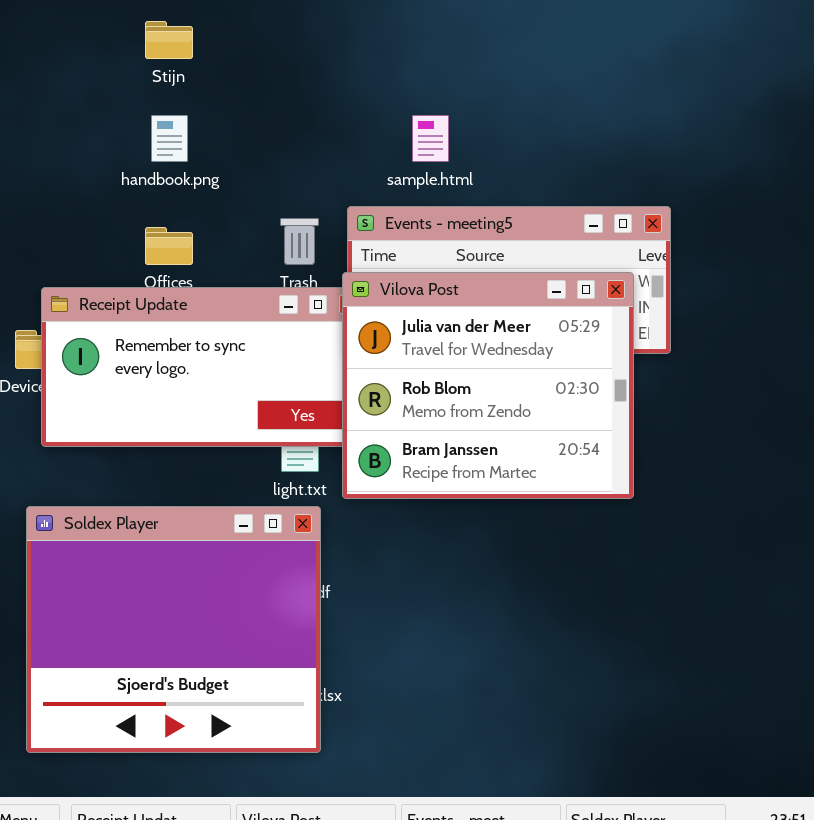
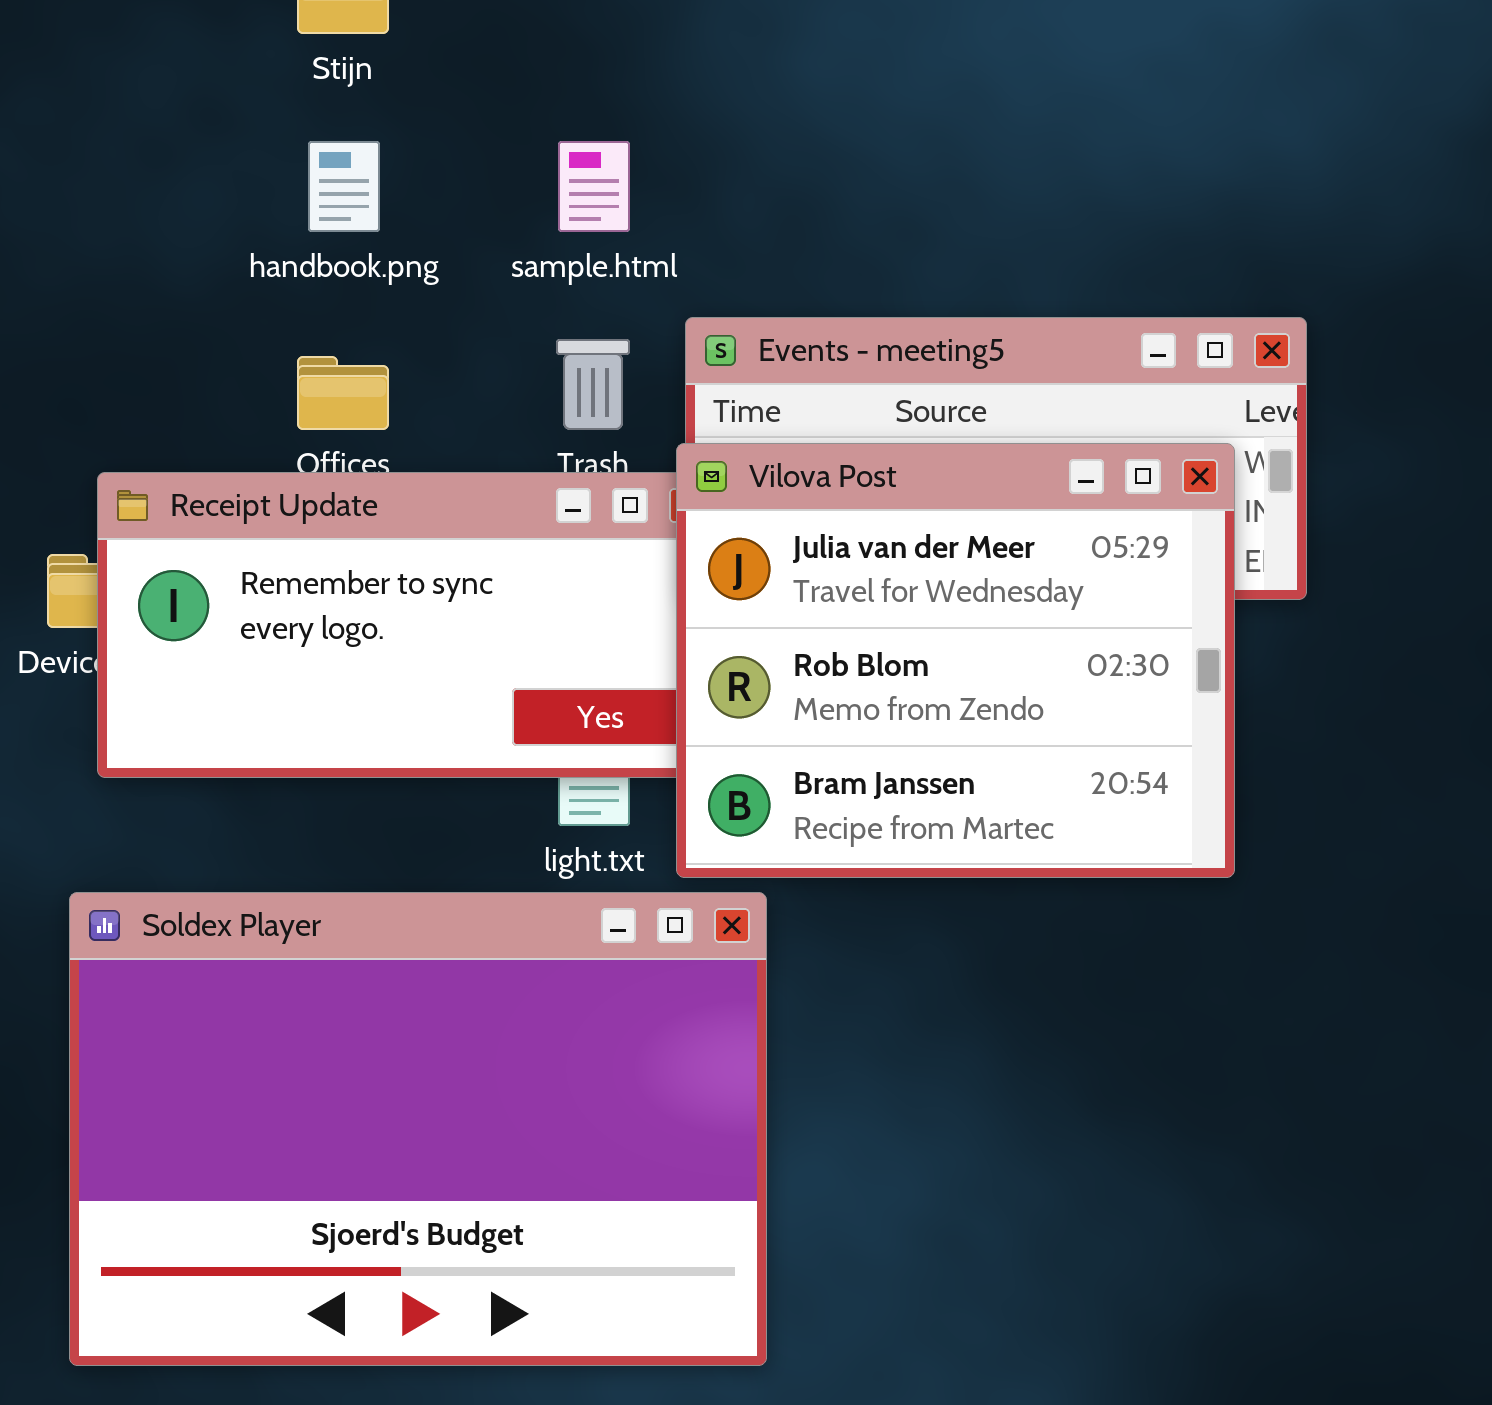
sample.html: [412,115,449,162] -> [558,141,630,232], moved
Soldex Player: [26,506,321,753] -> [69,892,767,1366], resized

